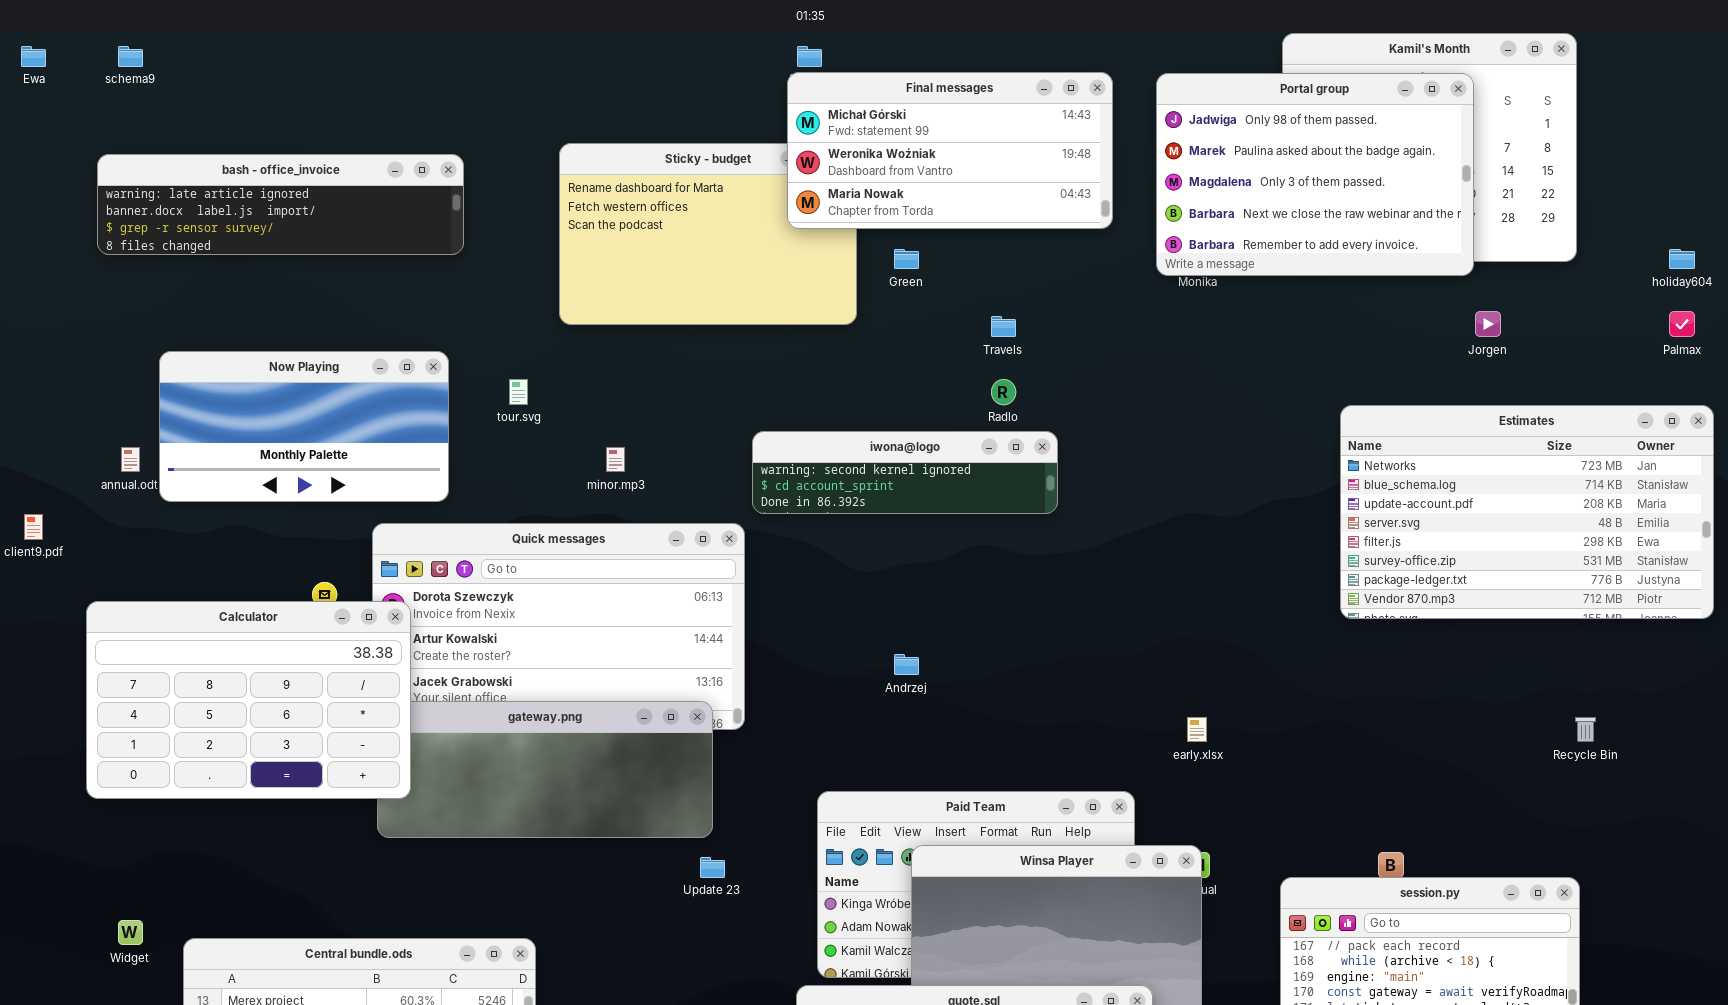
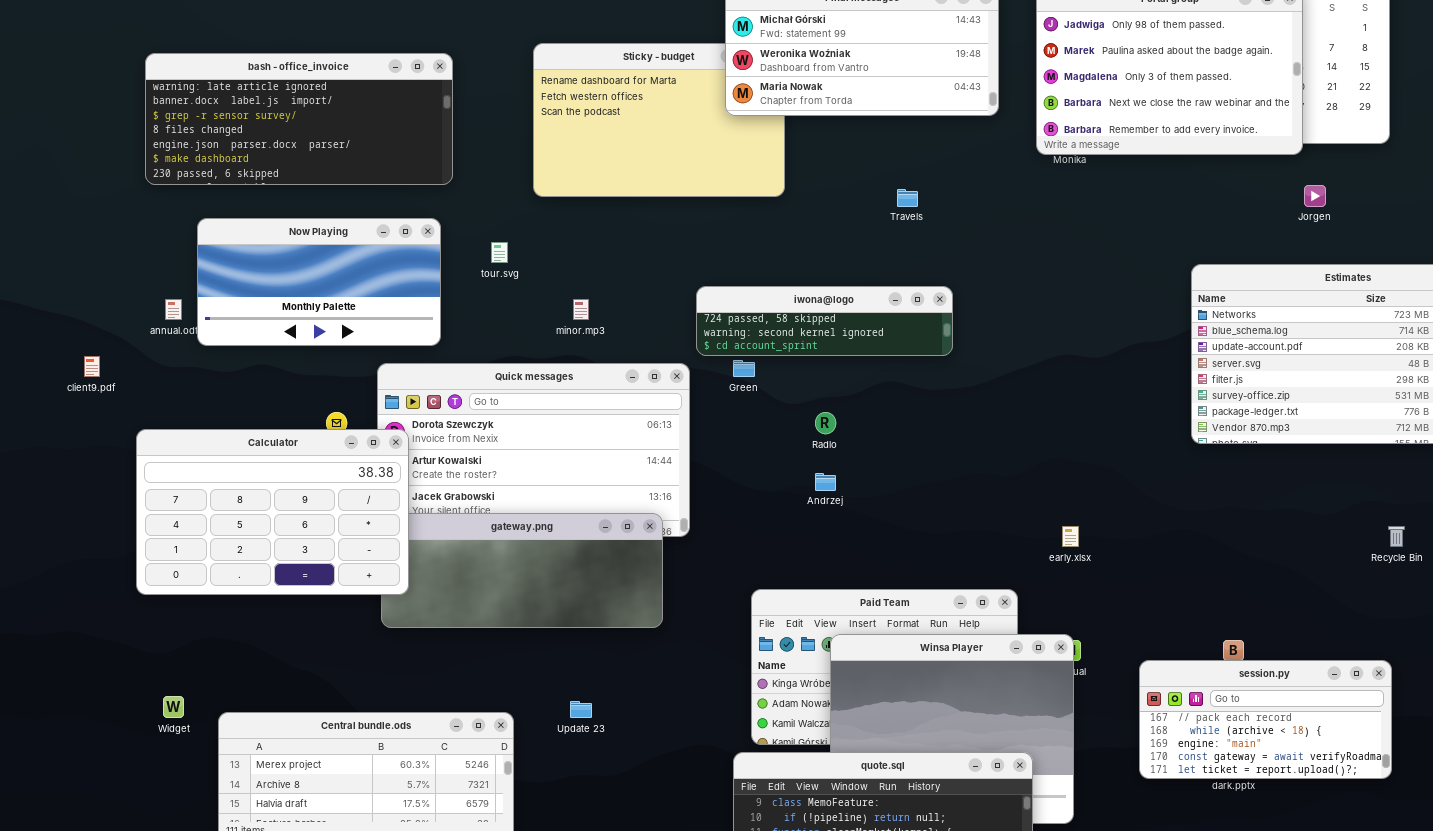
bash - office_invoice: [97,154,464,255] -> [145,53,453,185], resized
Green: [894,249,919,269] -> [733,360,755,377], moved
Radlo: [991,379,1016,405] -> [815,412,836,434], moved
iwona@logo: [752,431,1058,514] -> [696,286,953,356], scrolled up 1 row
Update 23: [700,857,725,878] -> [570,701,592,718], moved

